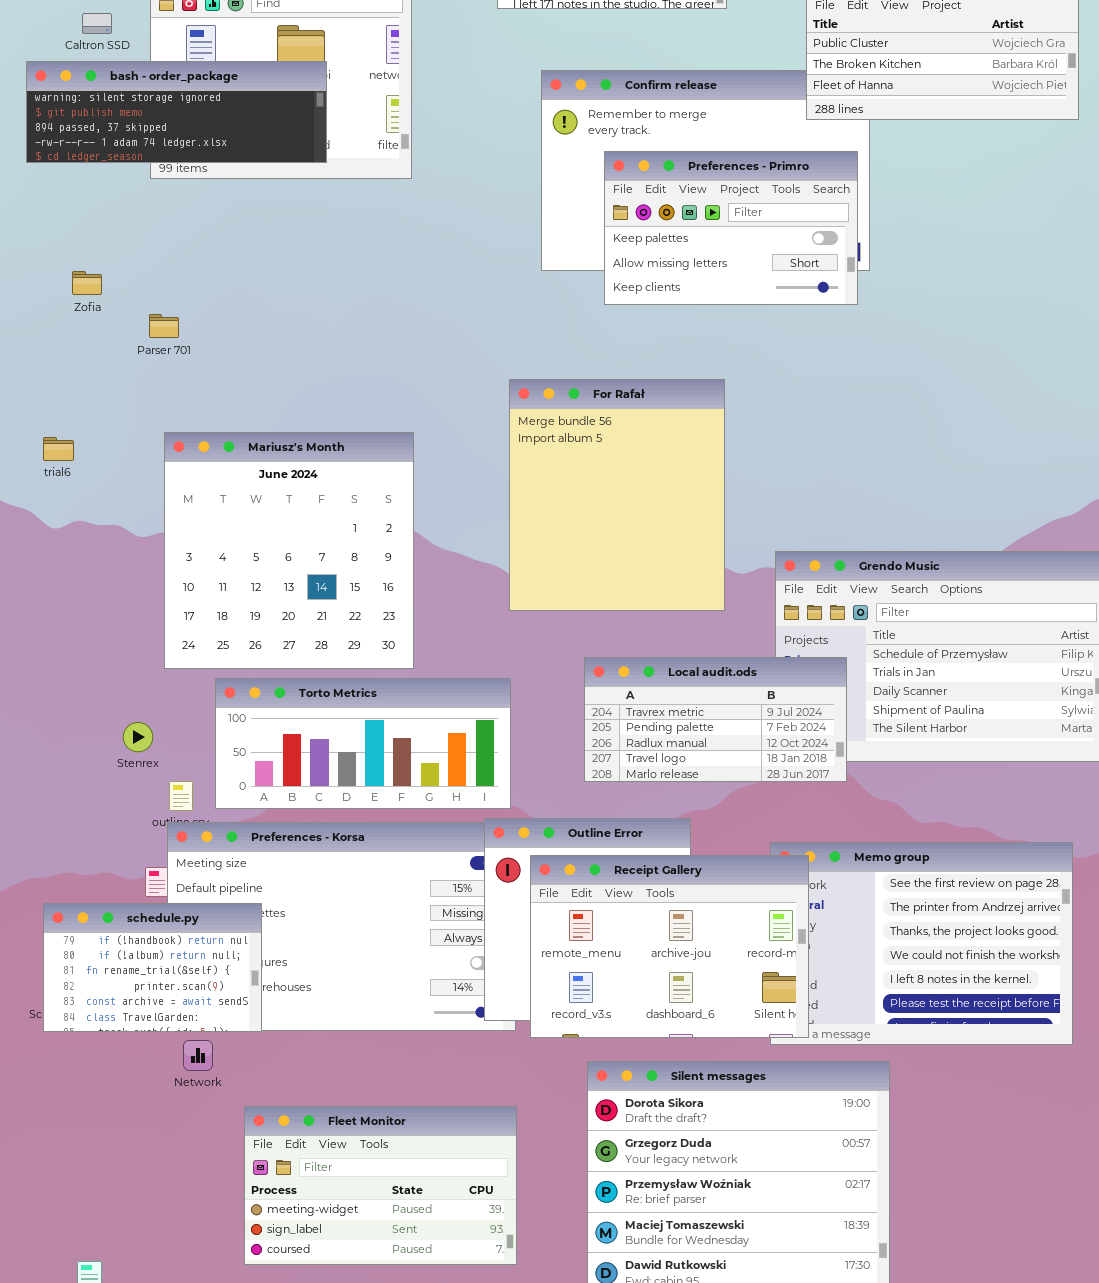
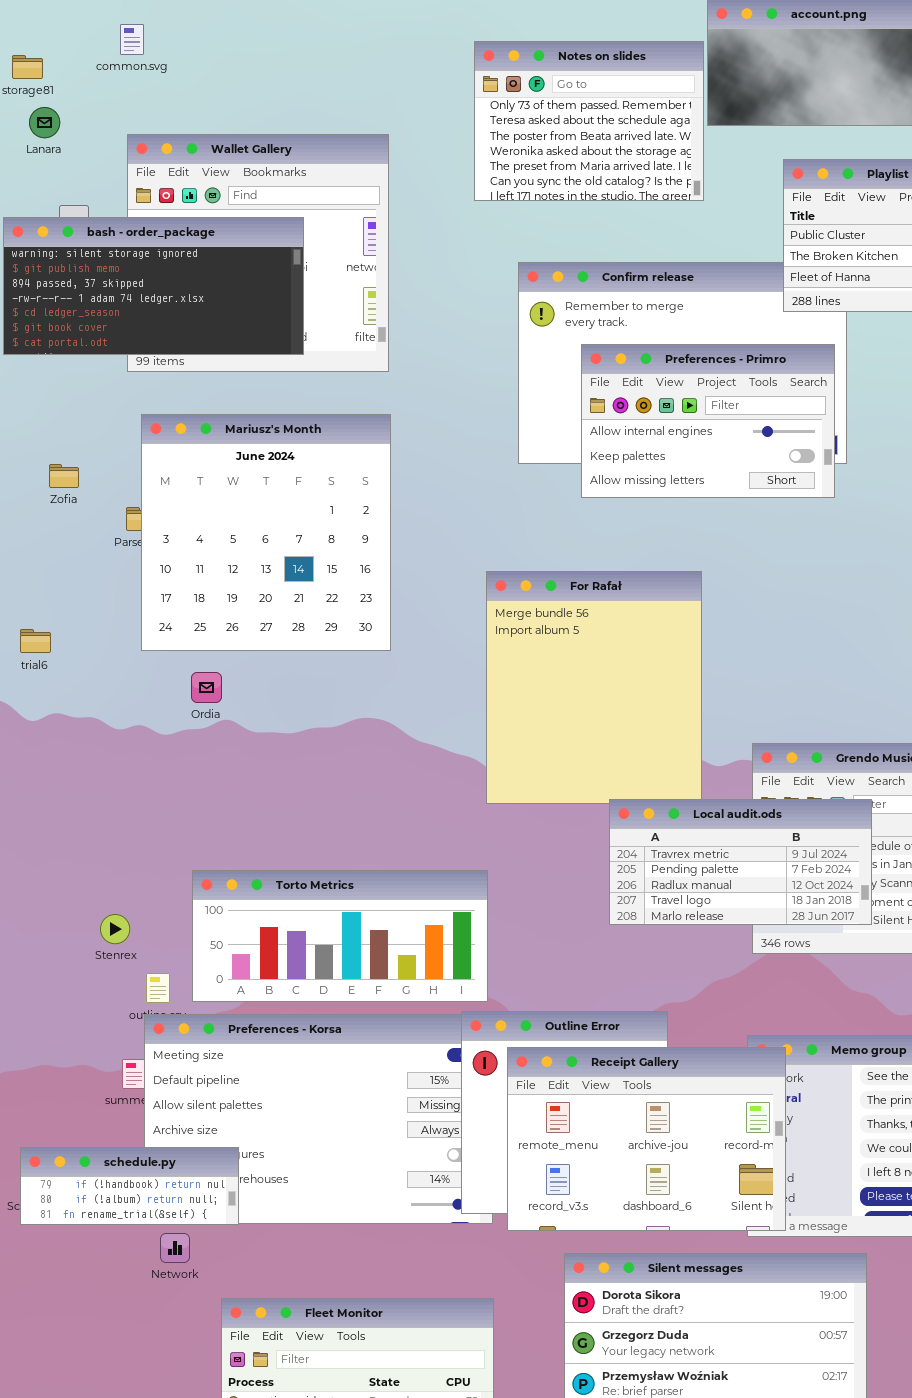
bash - order_package: [26,61,327,163] -> [3,217,304,355], resized
Preferences - Primro: [604,151,858,305] -> [581,344,835,498], scrolled up 1 row
Mariusz's Month: [164,432,414,669] -> [141,414,391,651], moved
Local audit.ods: [584,657,847,782] -> [609,799,872,925], moved
schedule.py: [43,903,262,1032] -> [20,1147,239,1225], resized

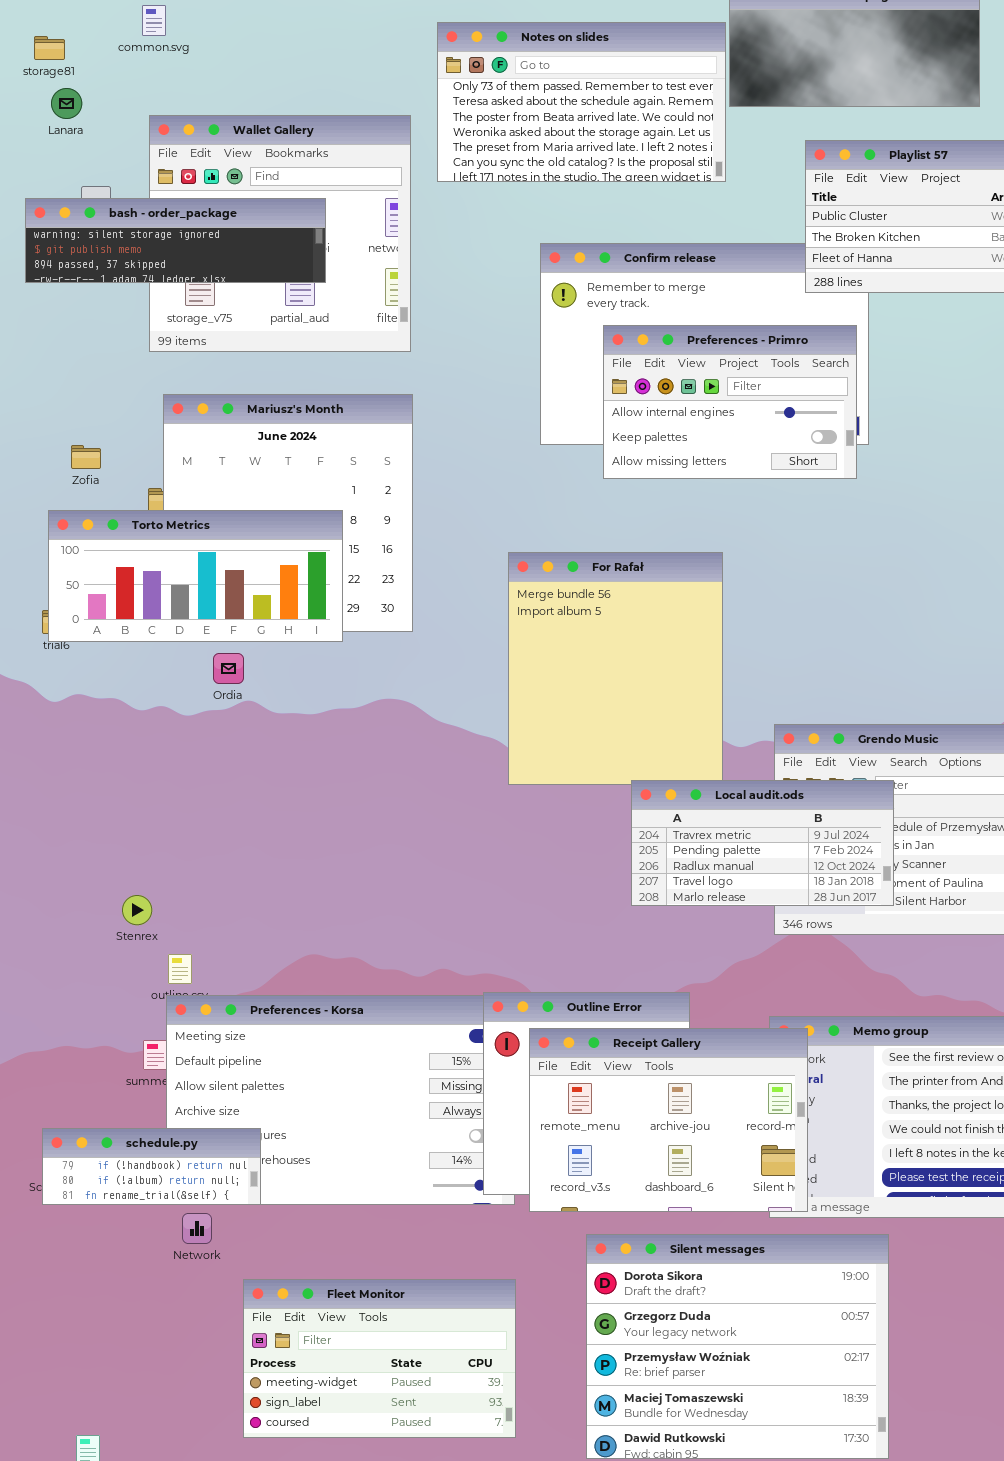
Notes on slides: [474,41,704,201] -> [437,22,726,182], resized
bash - order_package: [3,217,304,355] -> [25,198,326,283], resized
Torto Metrics: [192,870,488,1002] -> [48,510,343,642], moved

